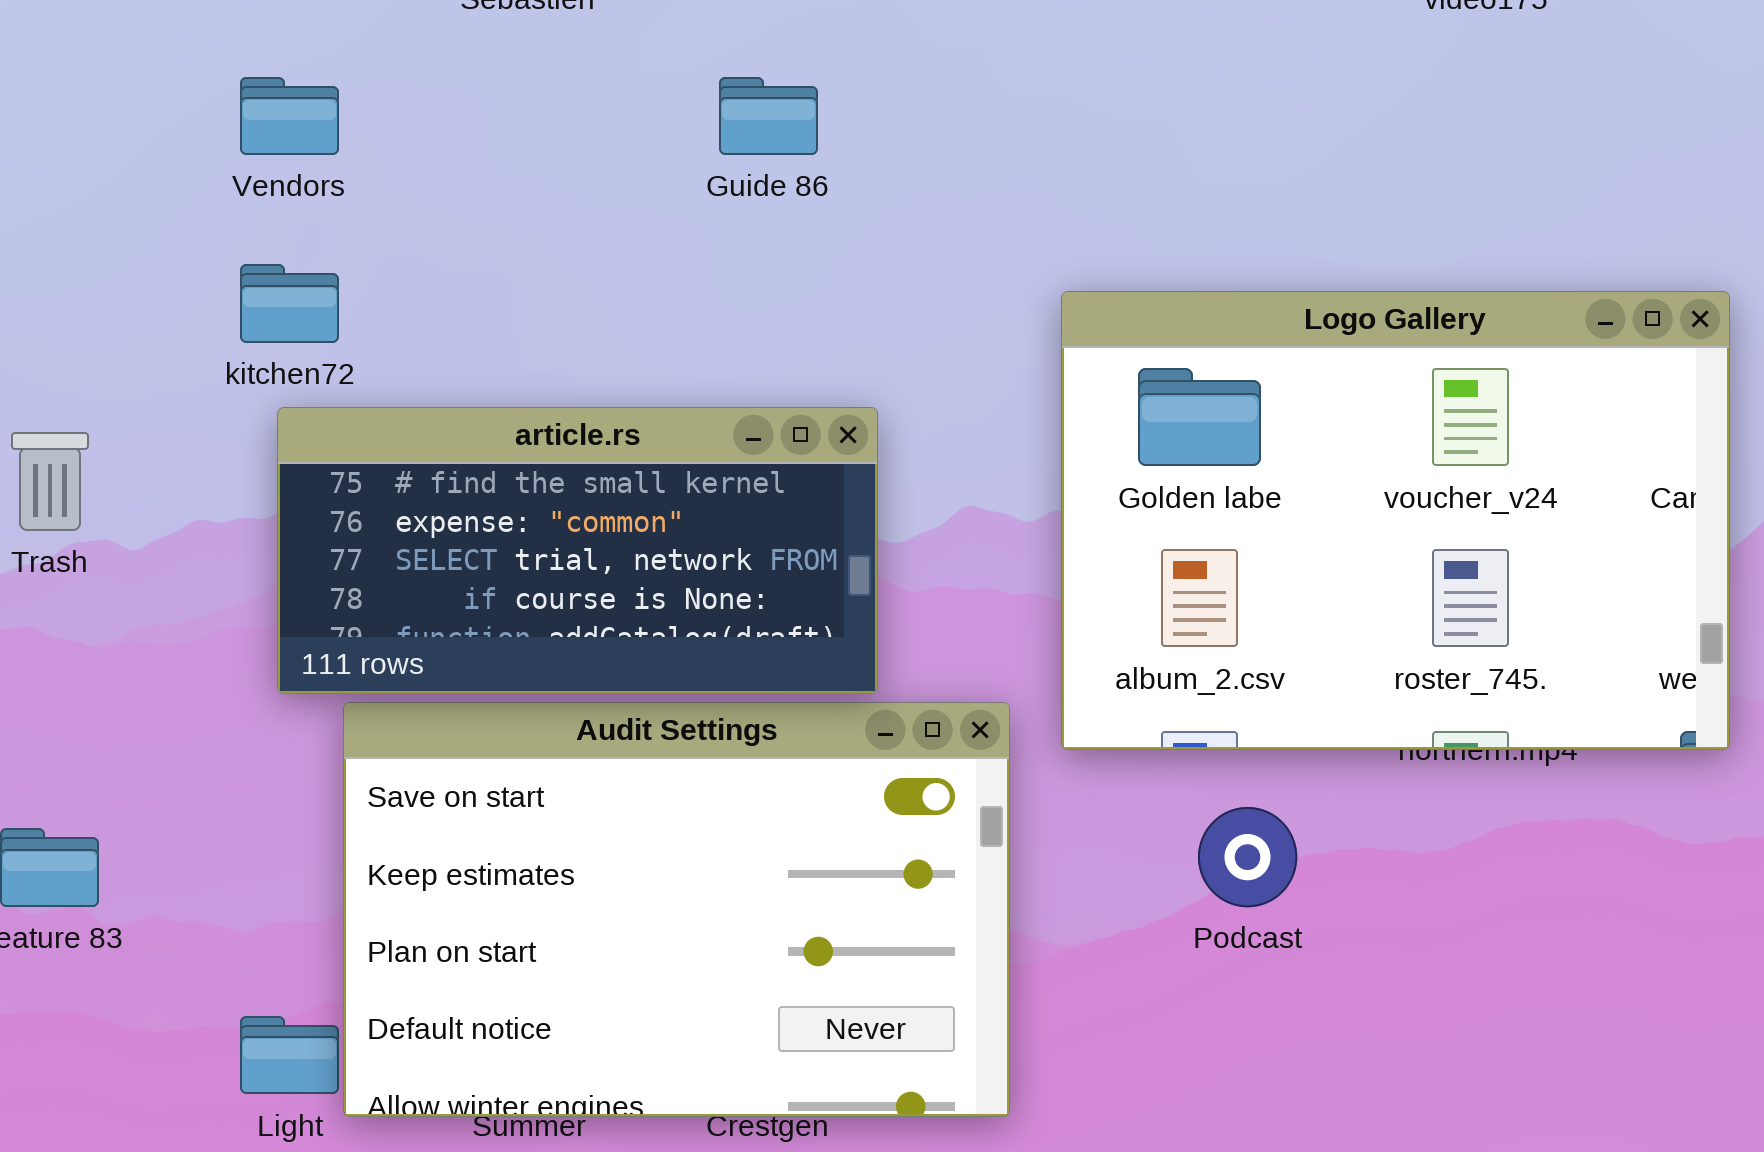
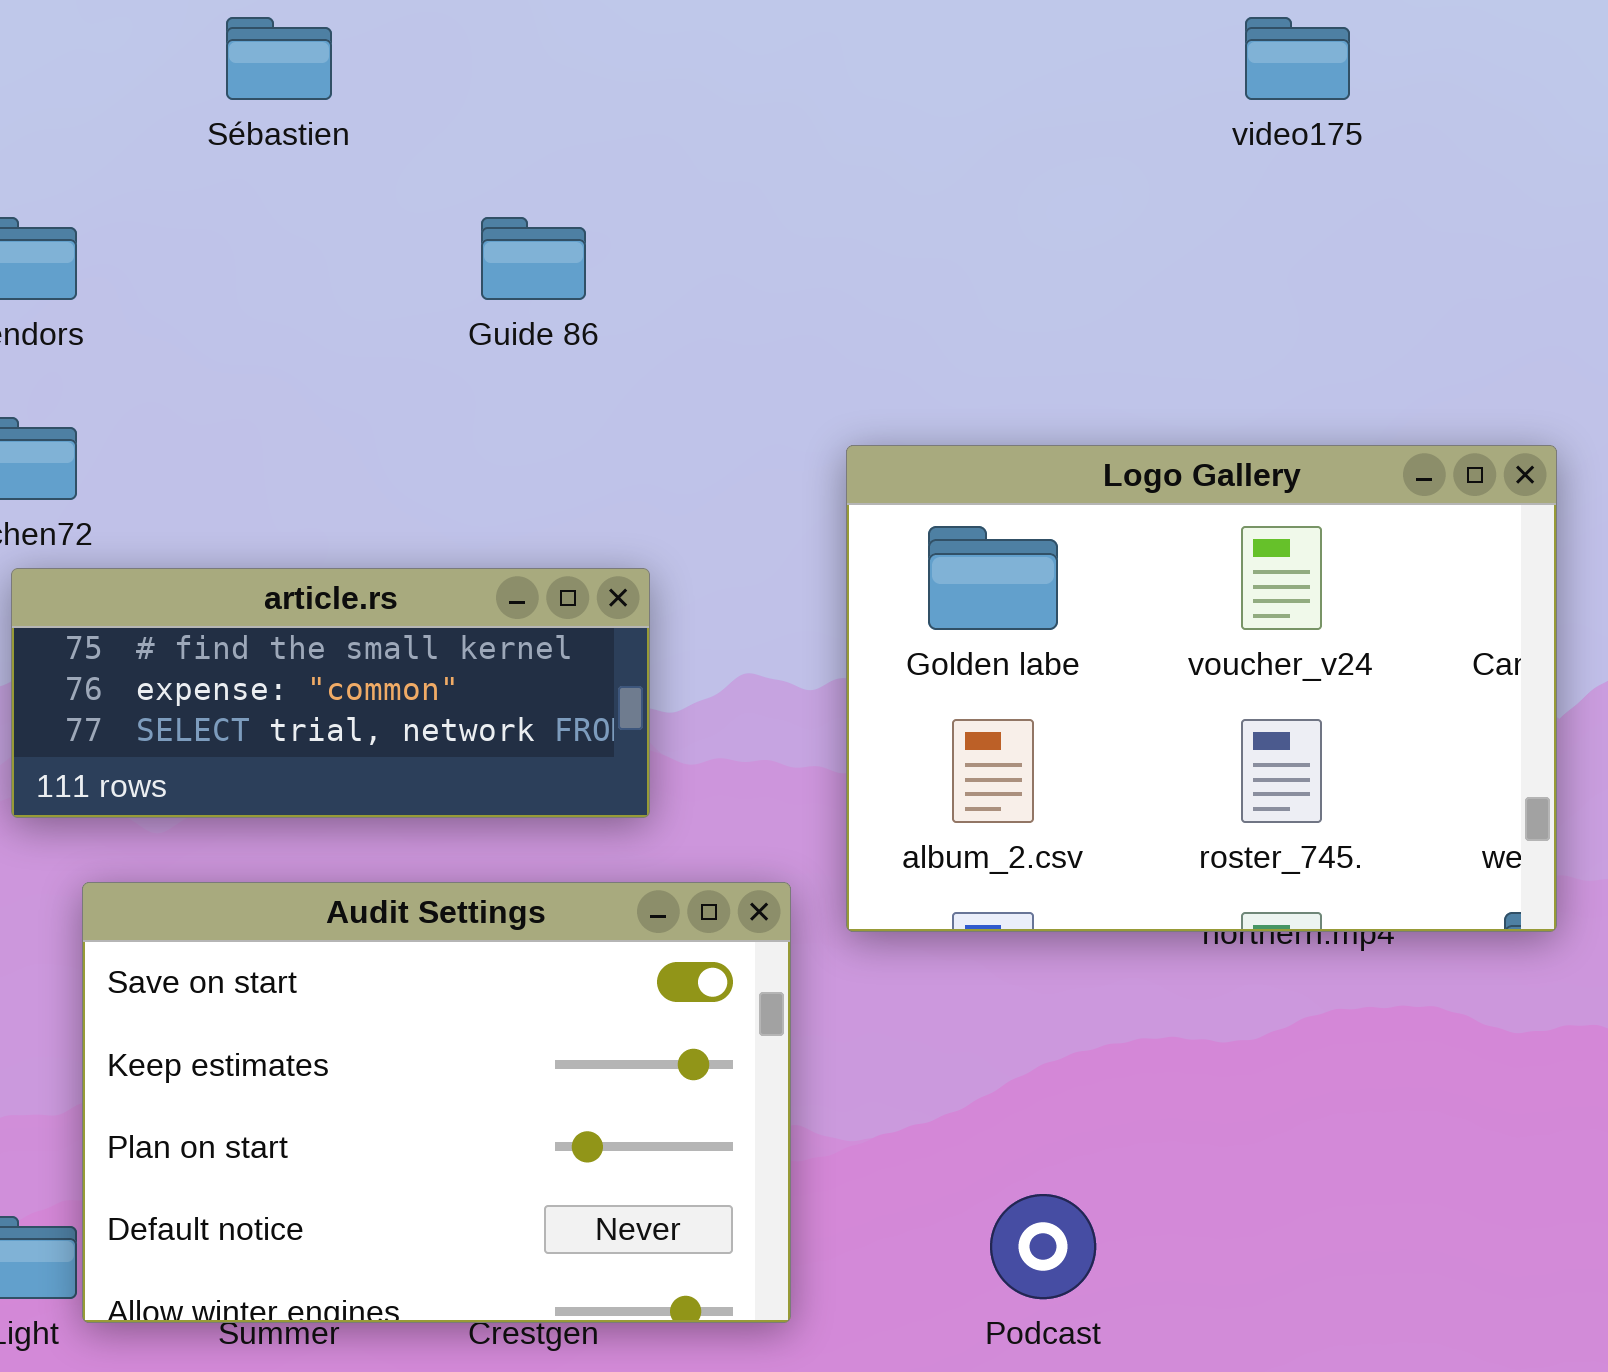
article.rs: [277,407,878,694] -> [11,568,650,818], resized
Podcast: [1198,807,1297,907] -> [990,1194,1096,1299], moved

